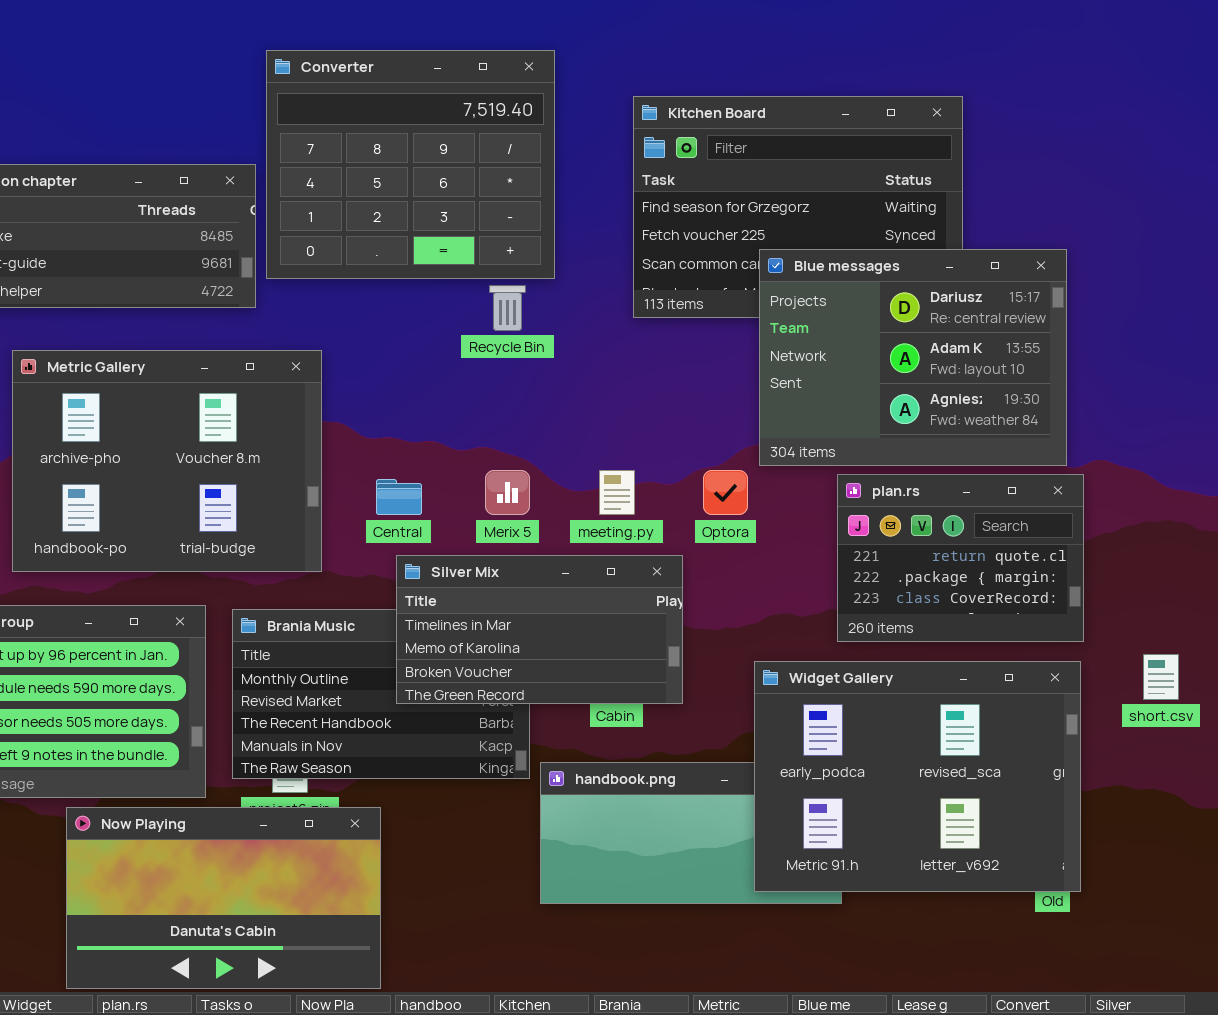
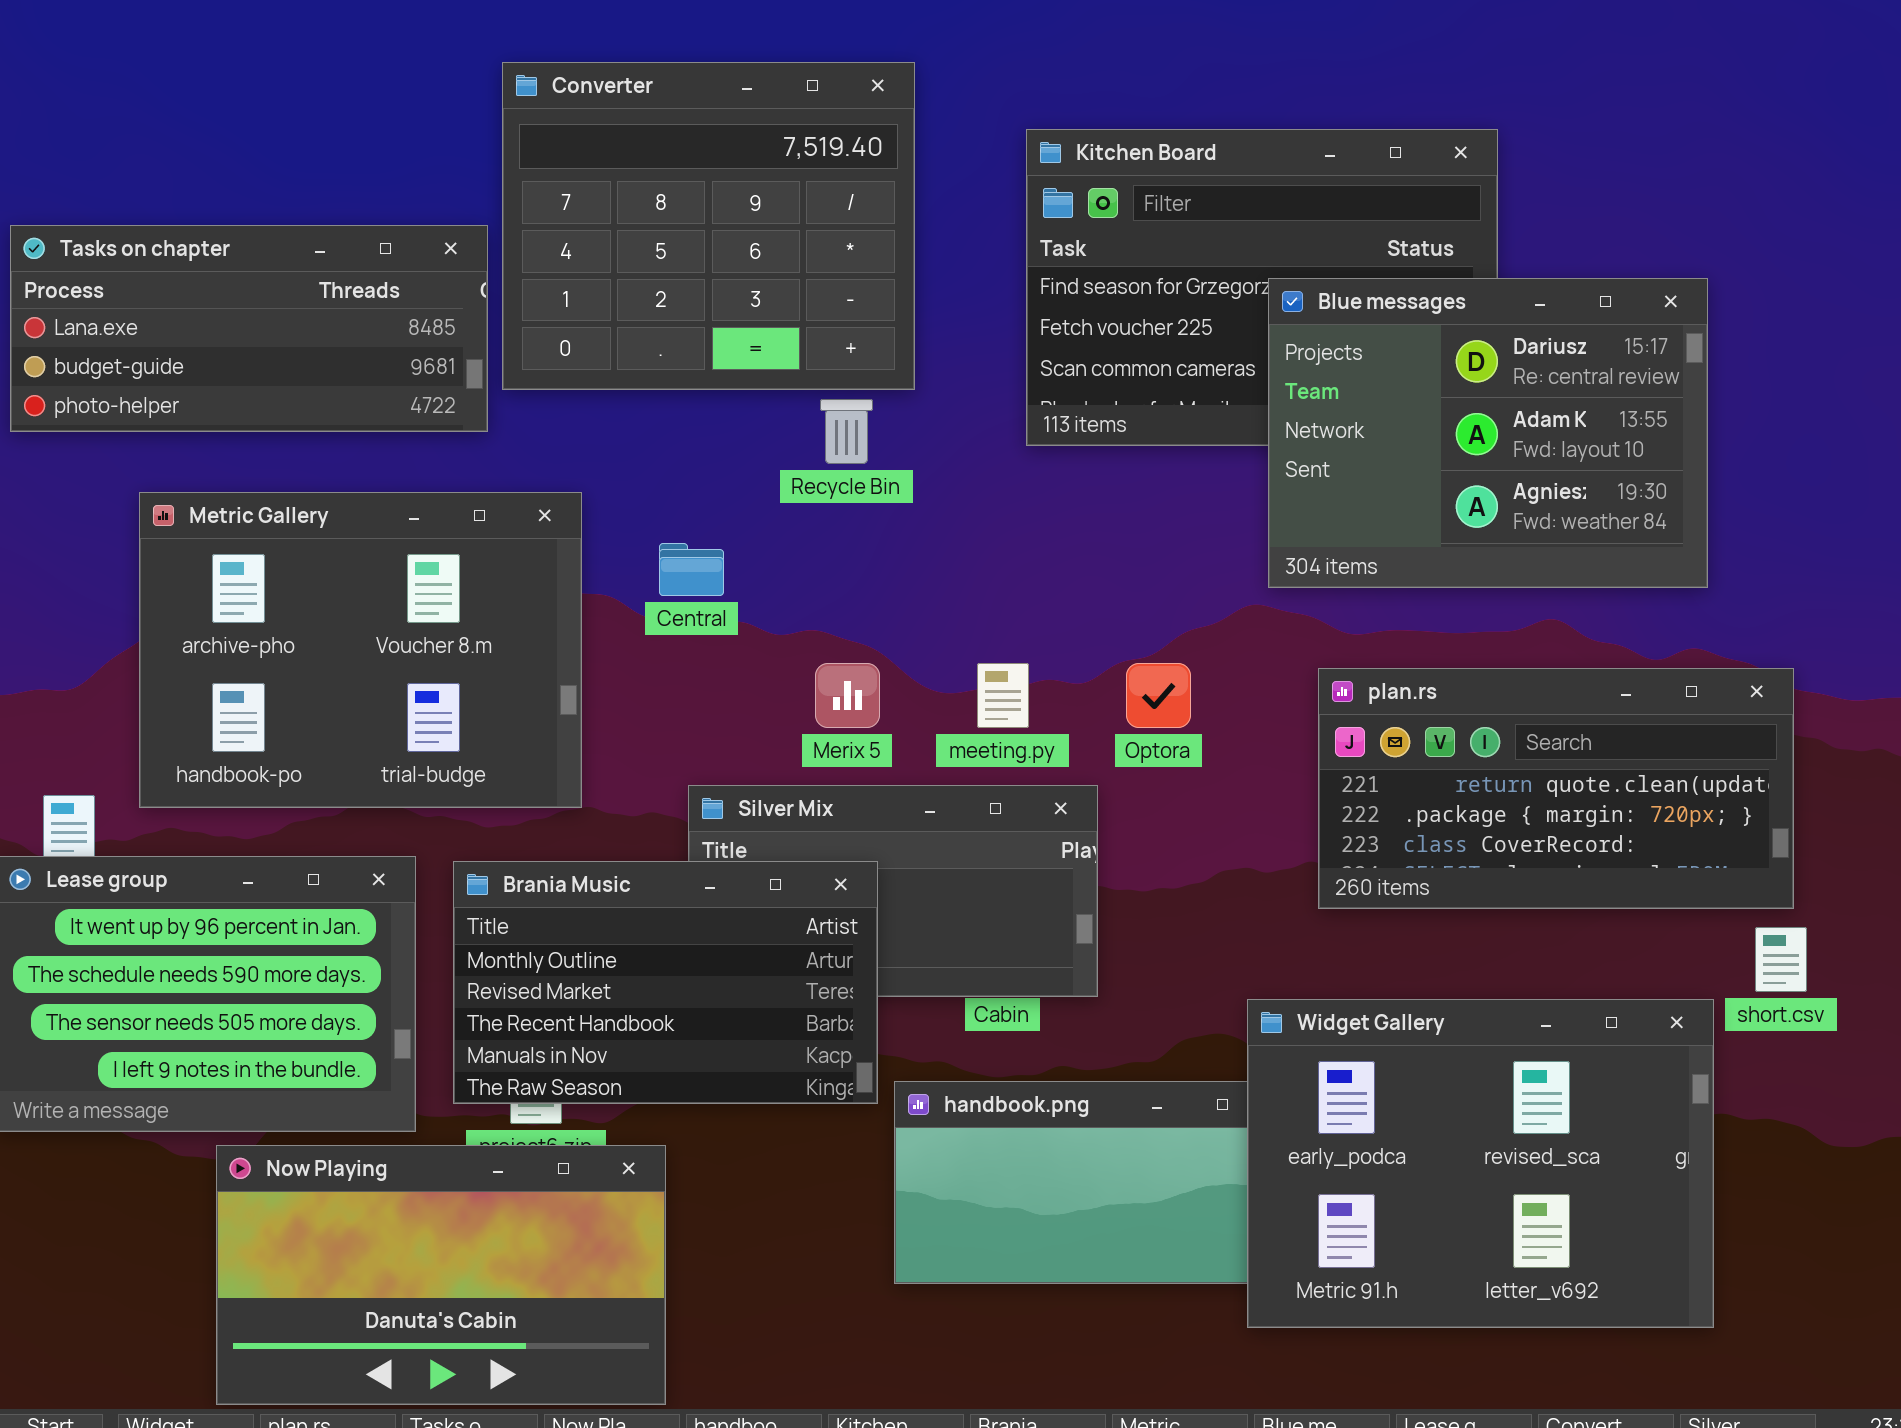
Blue messages: [759,249,1067,466] -> [1268,278,1708,588], moved
plan.rs: [837,474,1084,642] -> [1318,668,1794,909], resized
Central: [376,479,422,515] -> [659,543,724,596], moved
Brania Music: [232,609,530,779] -> [453,861,878,1104], raised
Widget Gallery: [754,661,1081,892] -> [1247,999,1714,1328], moved

